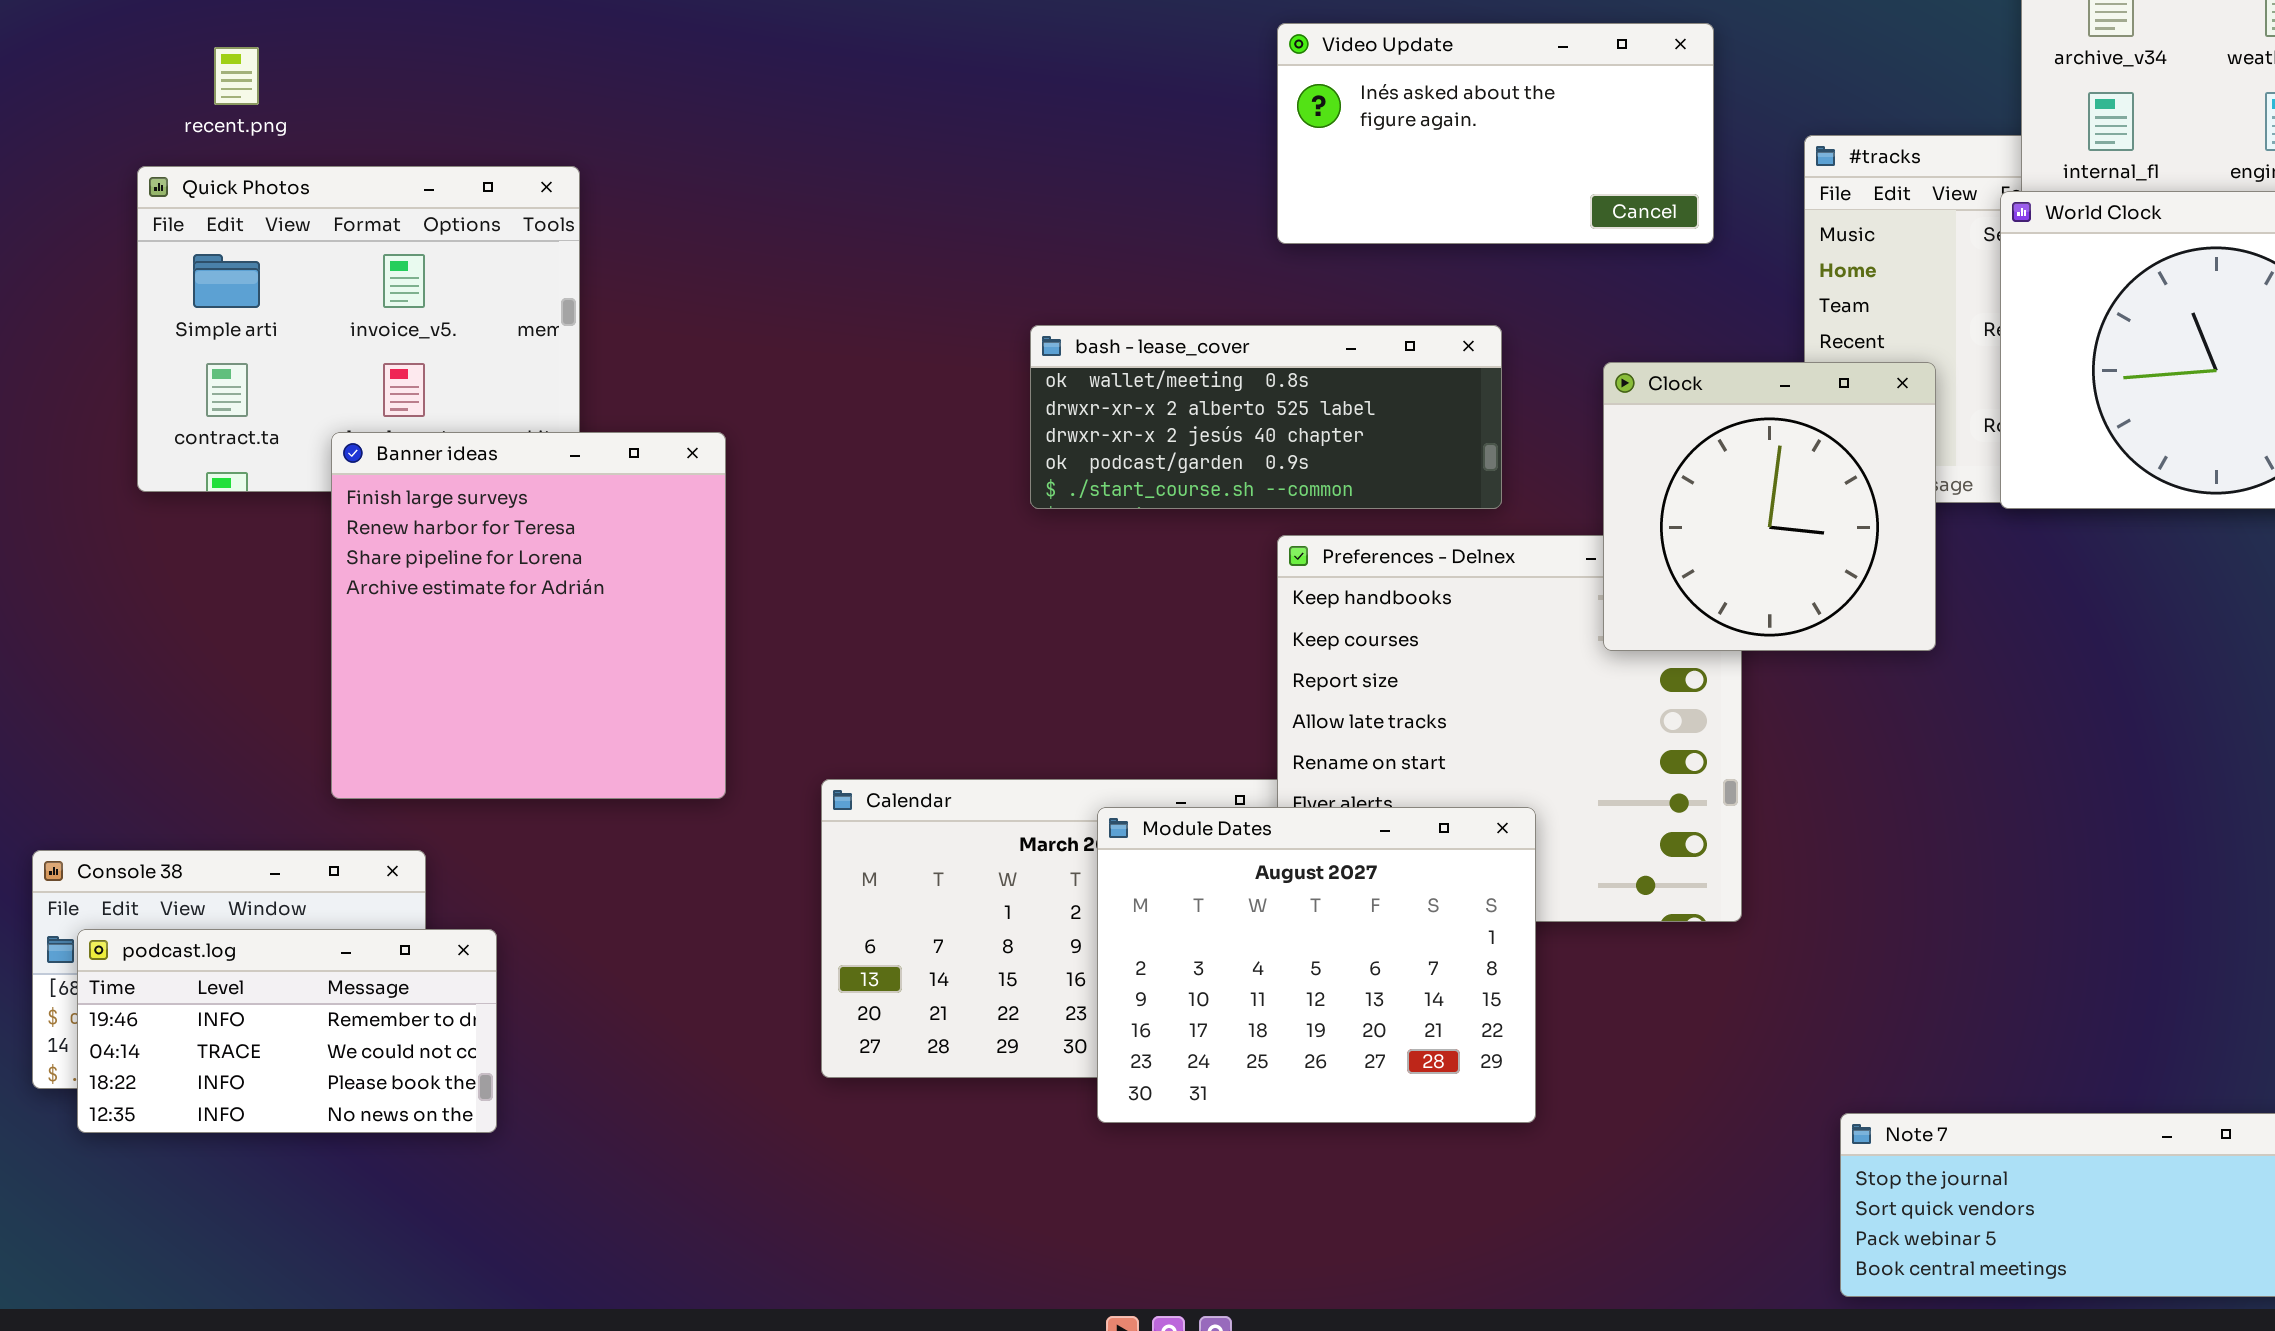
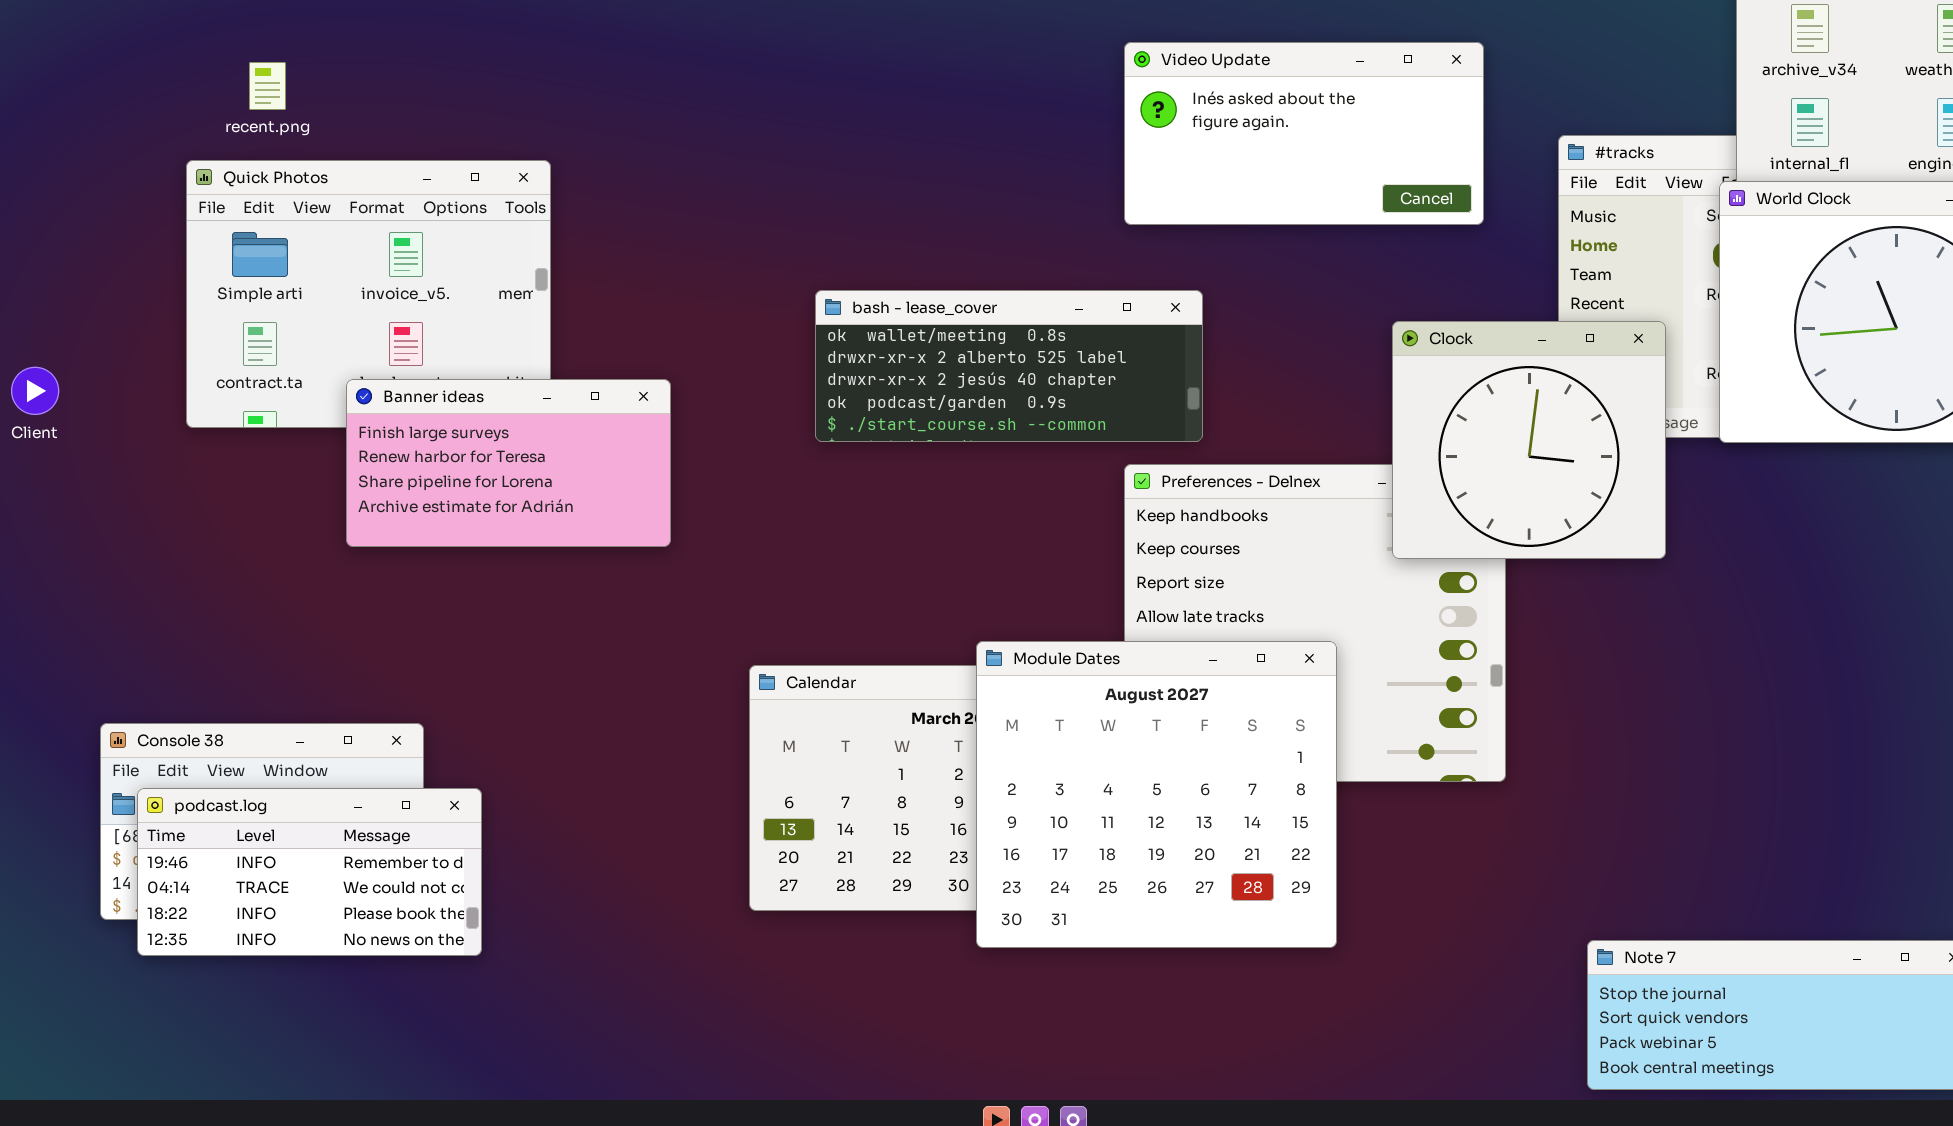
bash - lease_cover: [1030,325,1502,509] -> [815,290,1203,442], moved
Banner ideas: [331,432,726,799] -> [346,379,671,547], resized
Module Dates: [1097,807,1536,1123] -> [976,641,1337,948], resized

